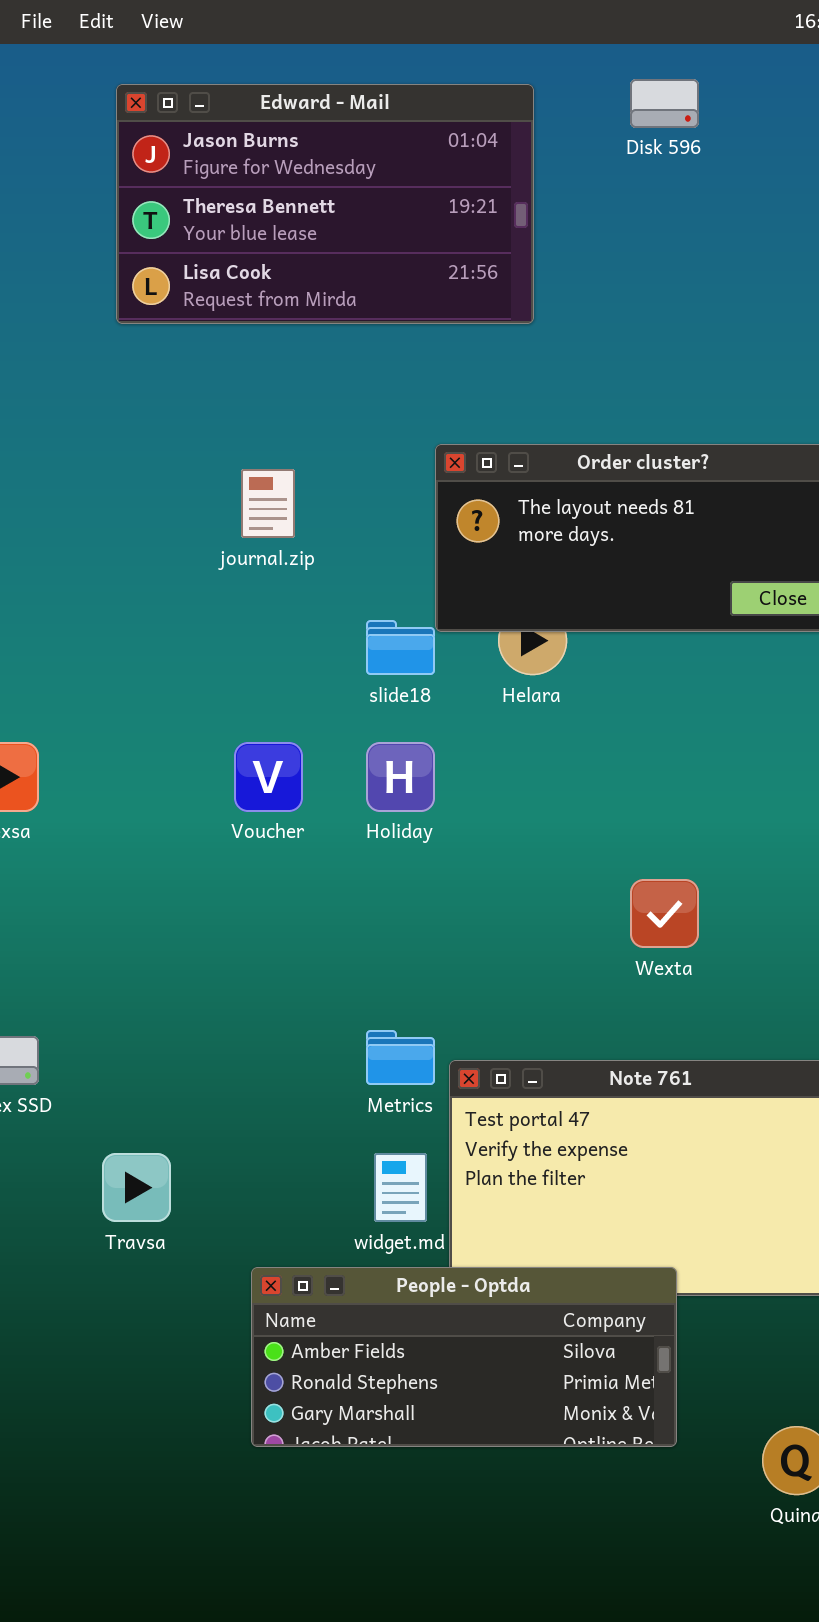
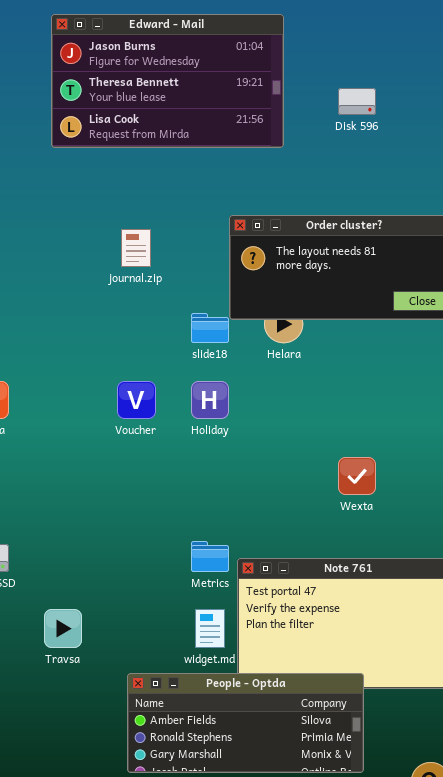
Disk 596: [630,79,699,128] -> [338,88,376,115], moved

